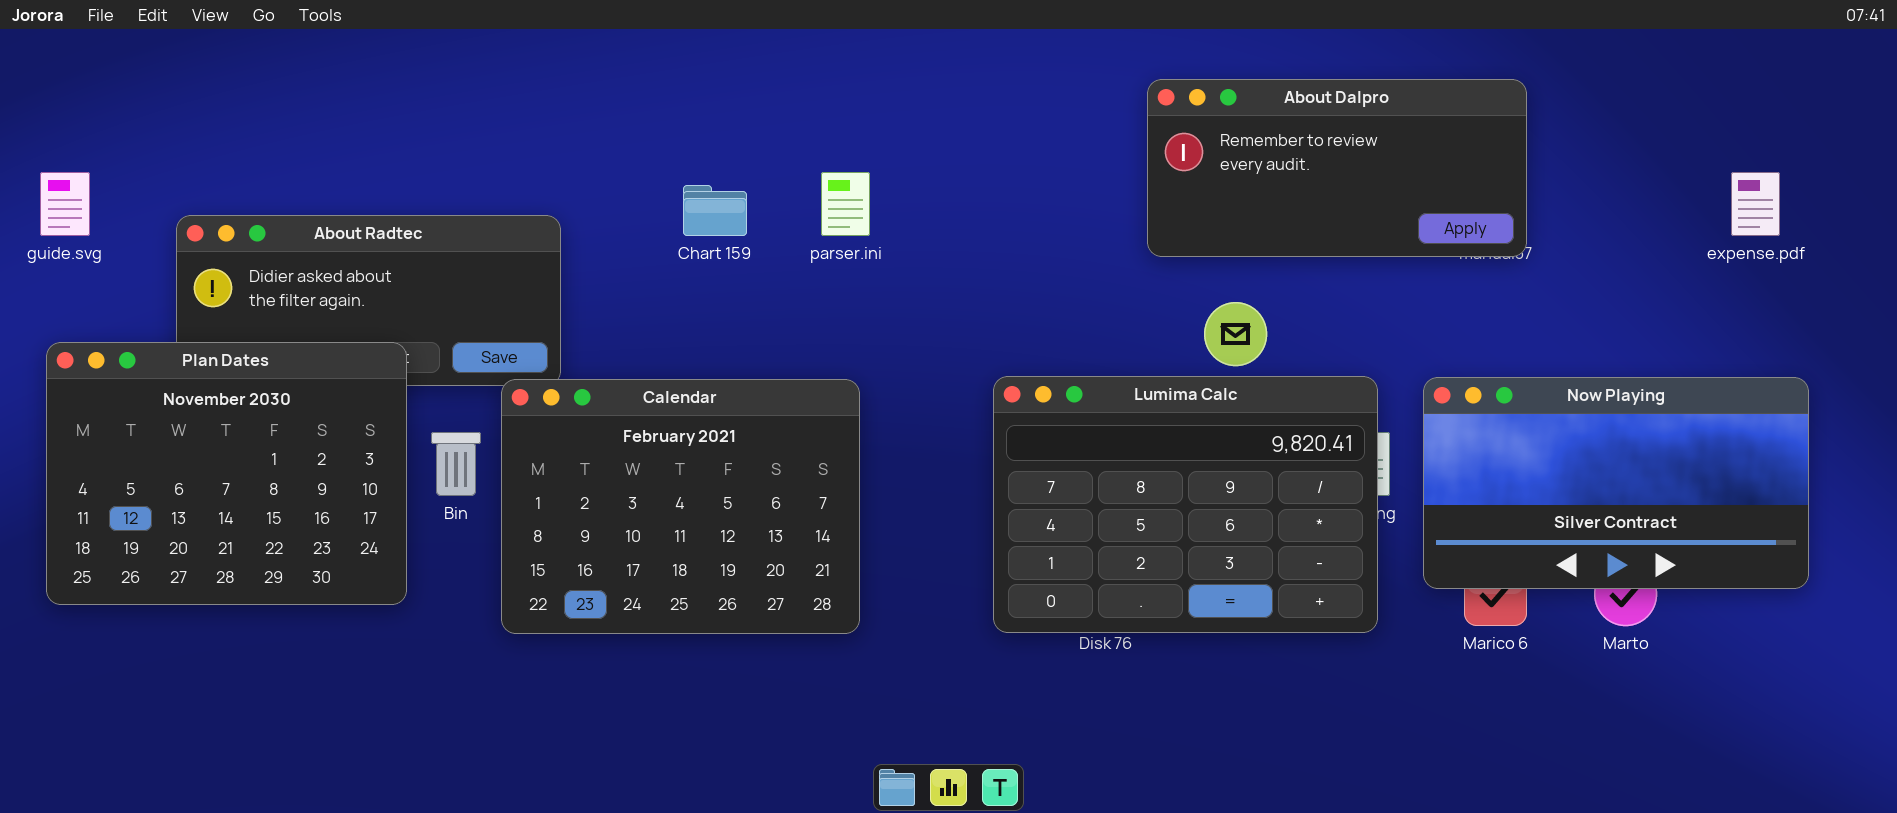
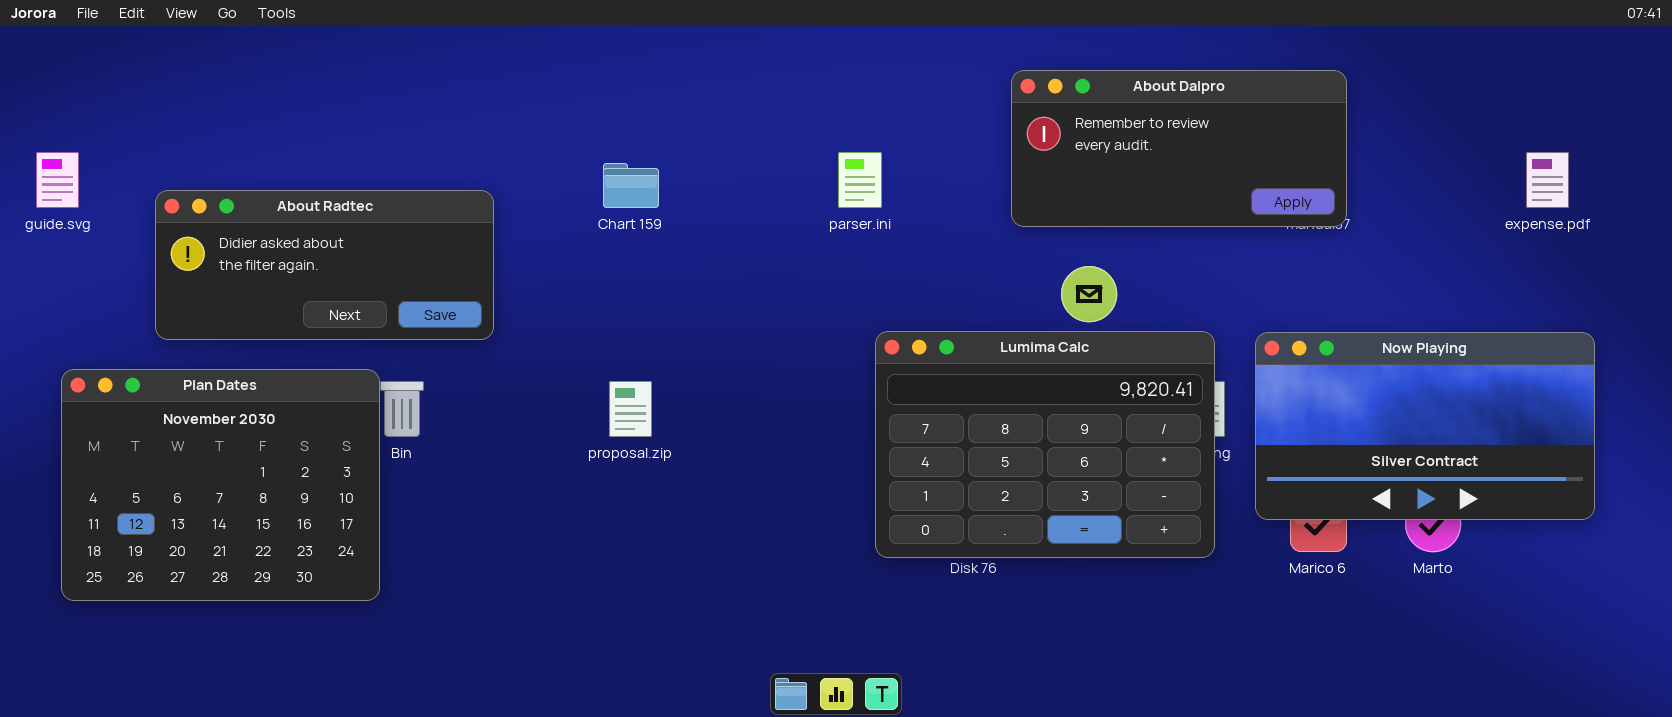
parser.ini: [821,172,870,236] -> [838,152,882,208], moved
Plan Dates: [46,342,407,605] -> [61,369,380,601], moved
Calendar: [501,379,860,634] -> none, closed

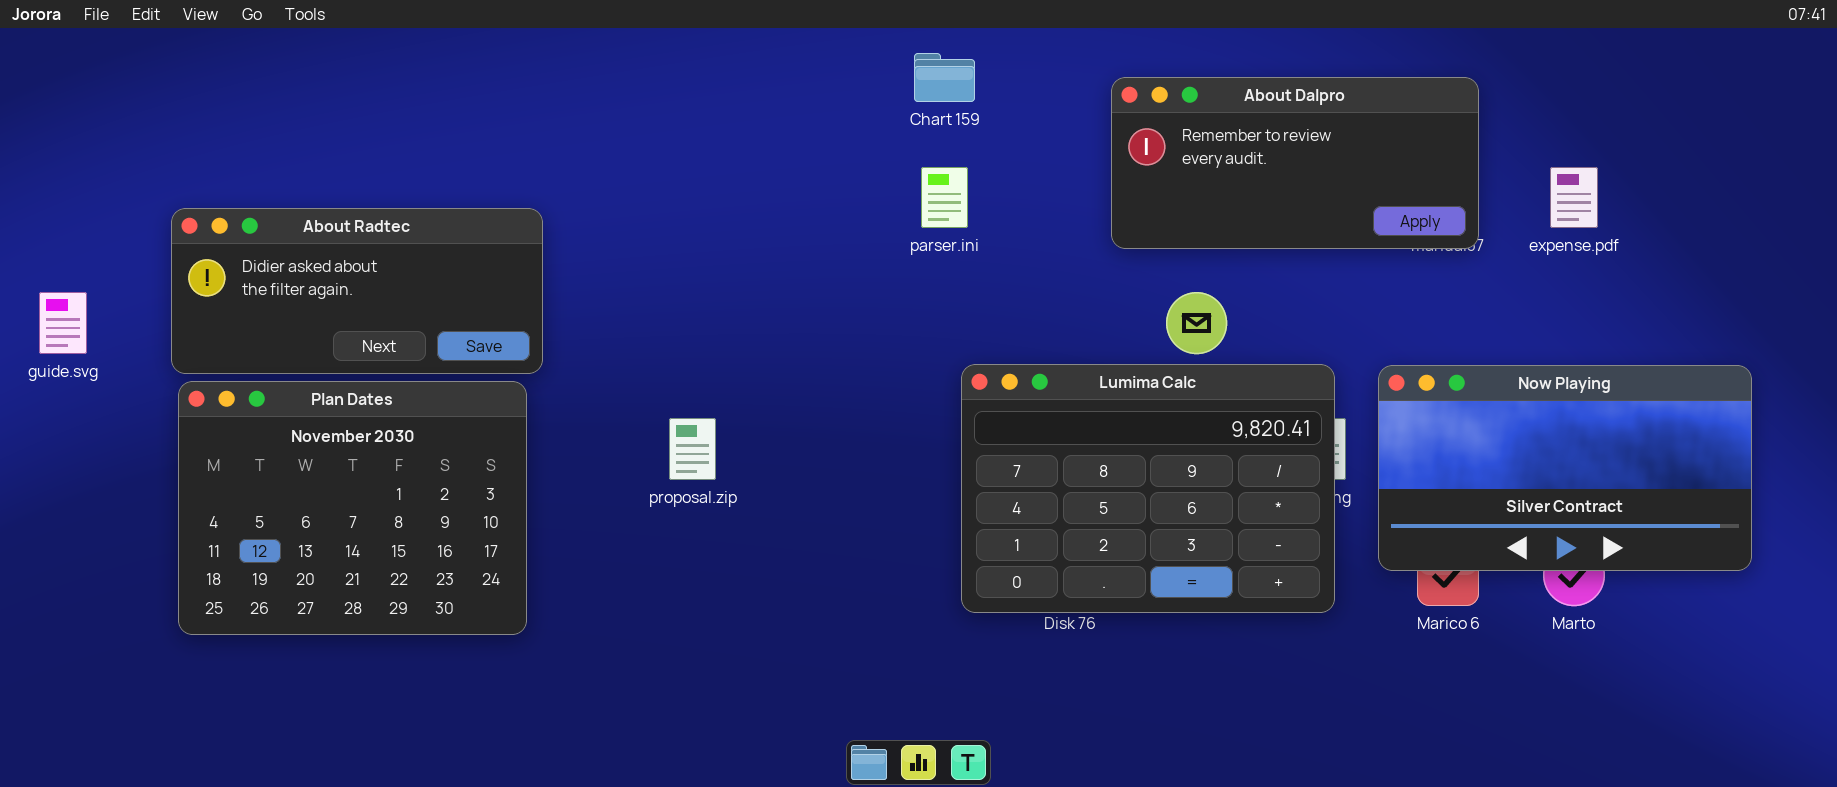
guide.svg: [36,152,79,208] -> [39,292,87,354], moved
expense.pdf: [1526,152,1569,208] -> [1550,167,1598,228], moved
Chart 159: [603,163,659,208] -> [914,53,975,102], moved
Plan Dates: [61,369,380,601] -> [178,381,527,635], moved

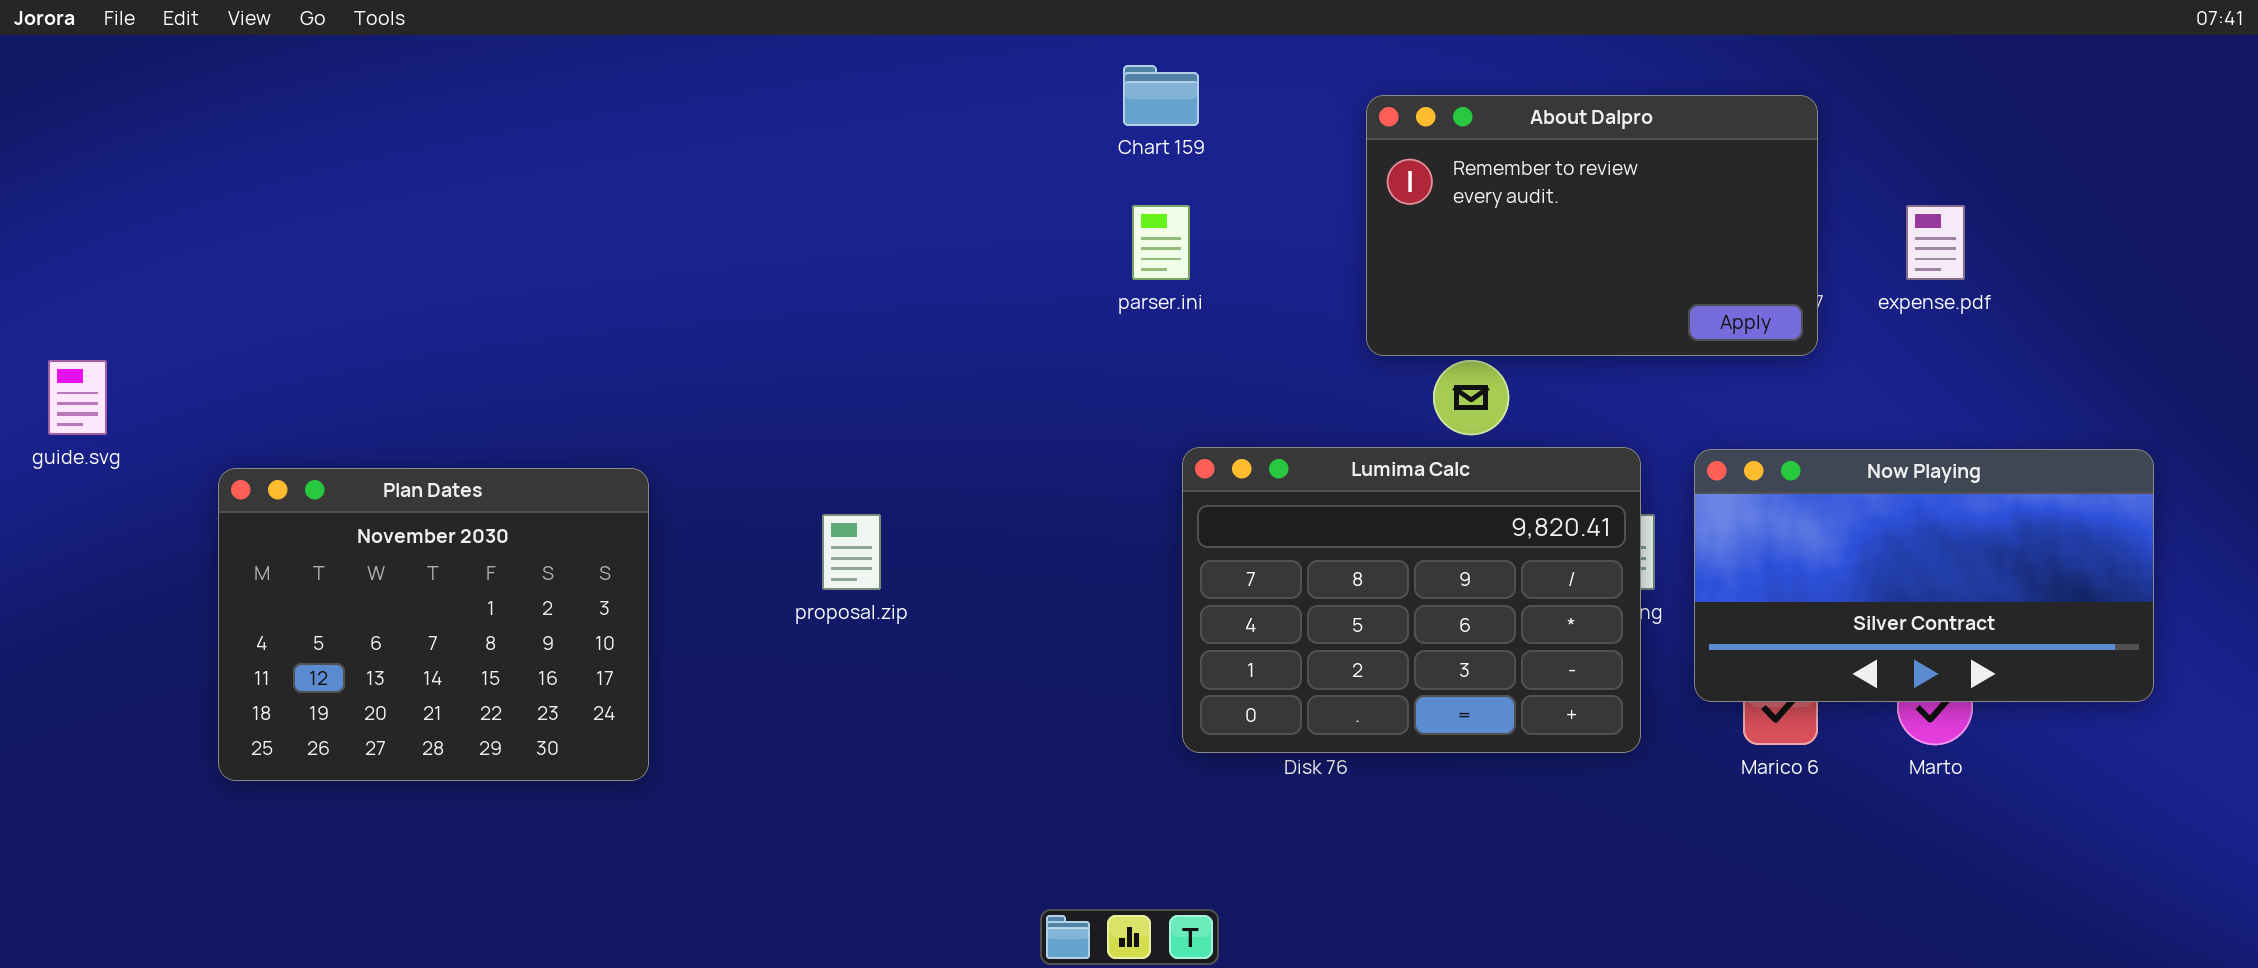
About Dalpro: [1111,77,1479,249] -> [1366,95,1818,356], resized
About Radtec: [171,208,543,374] -> none, closed

